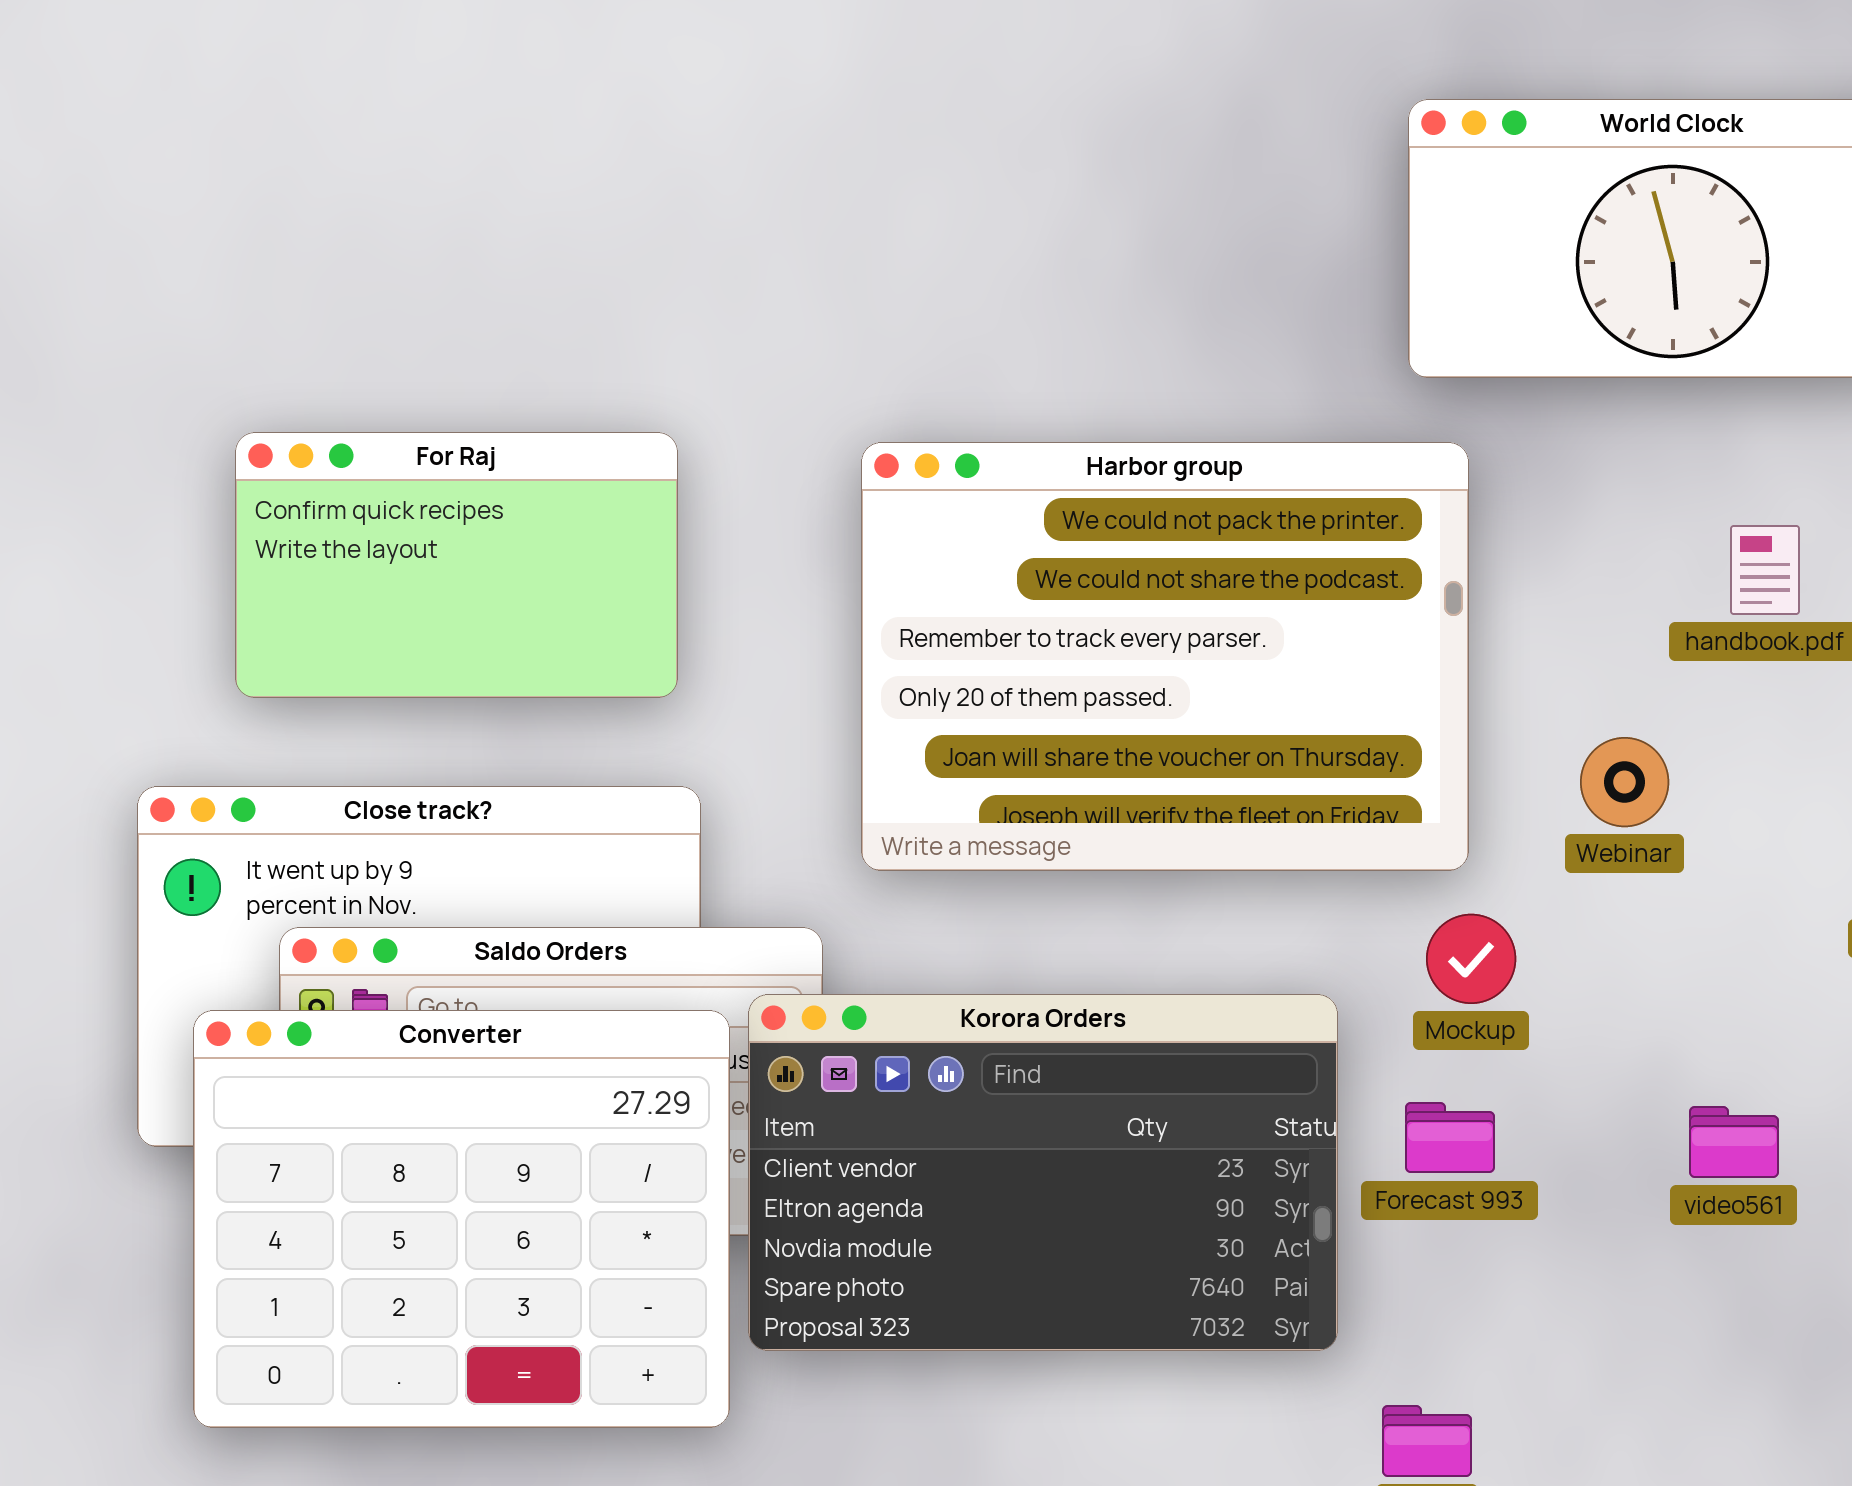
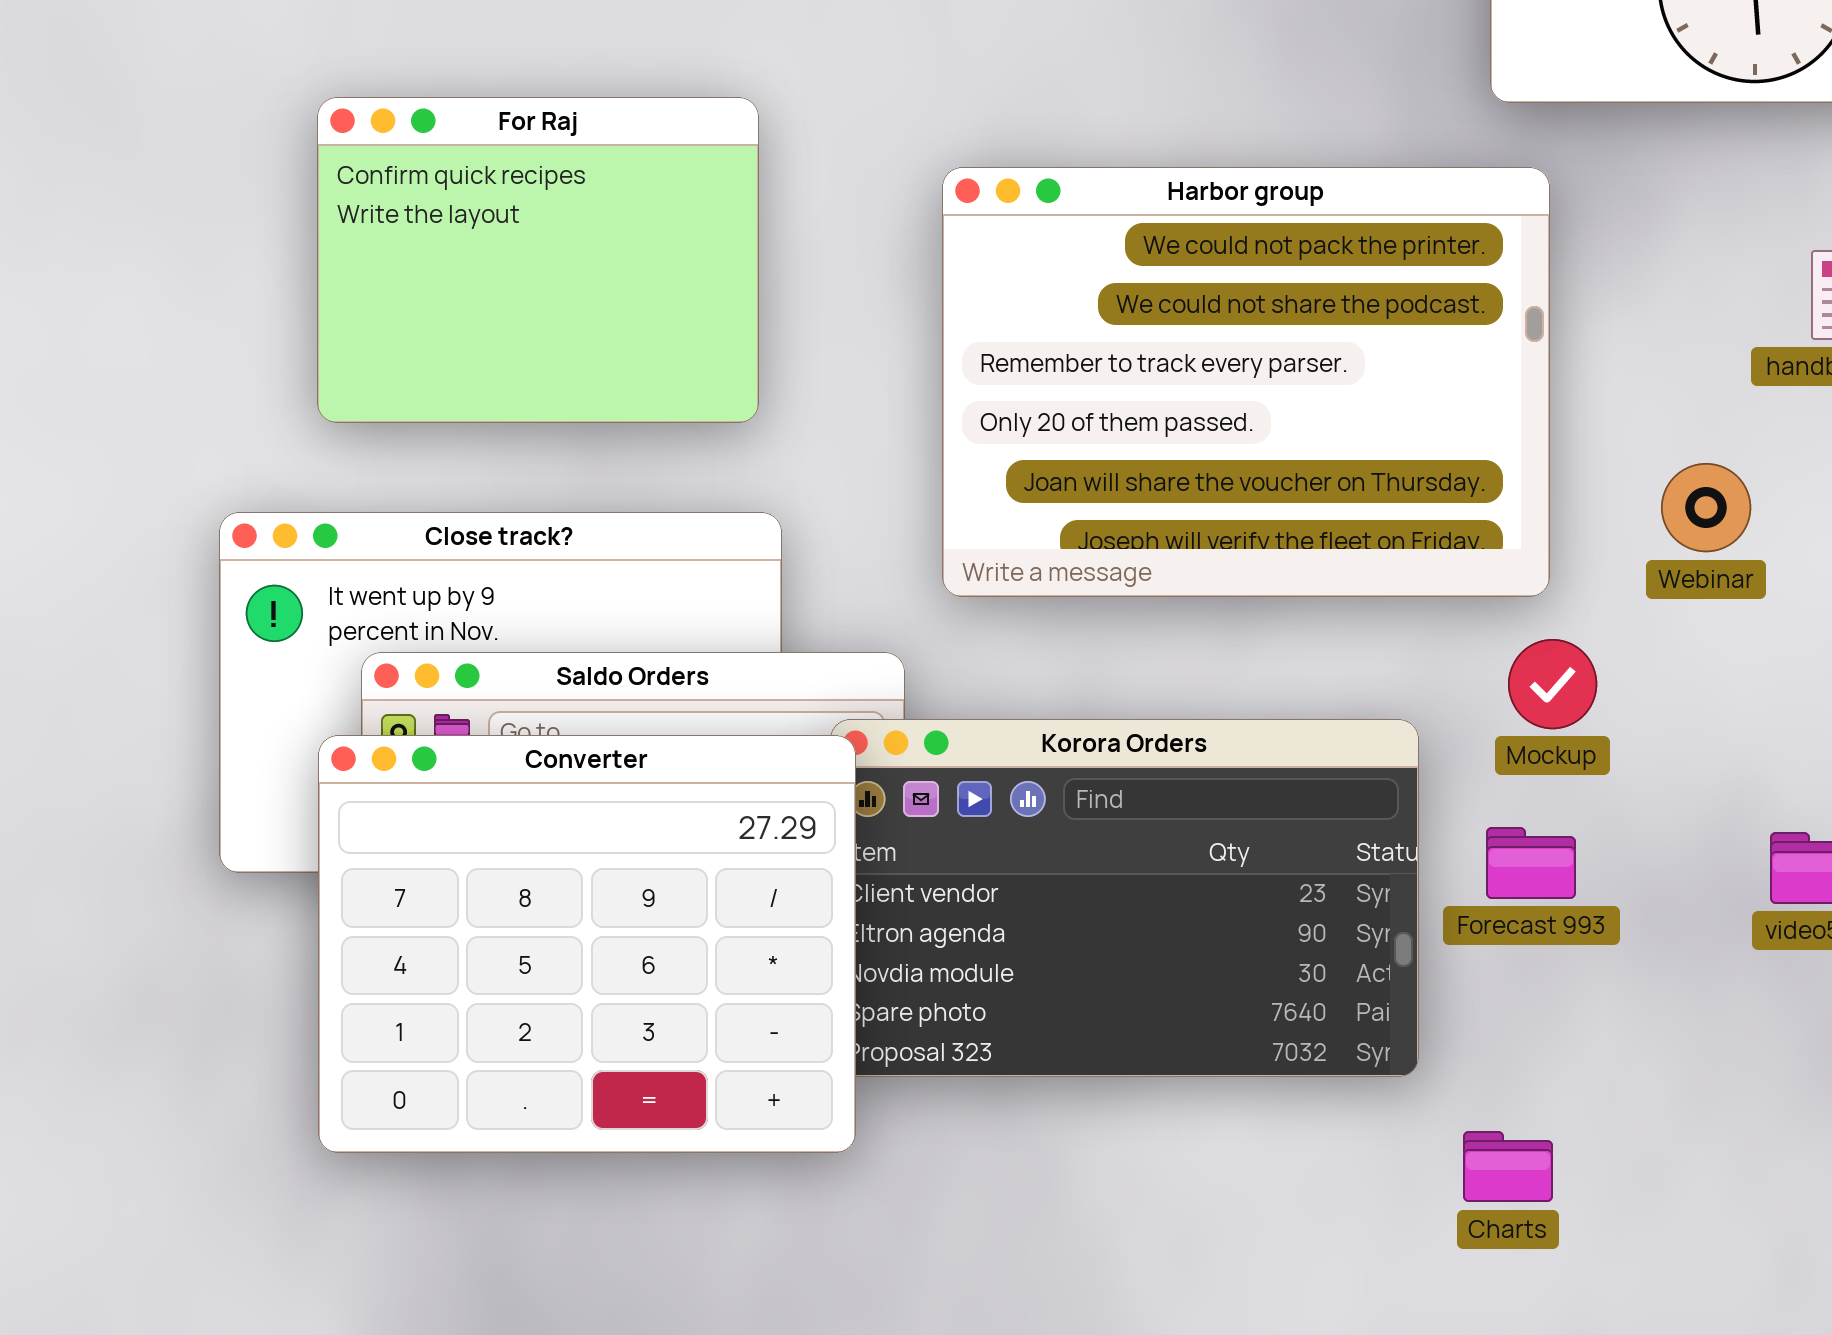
For Raj: [235,432,678,698] -> [317,97,759,423], resized
Converter: [193,1010,730,1428] -> [318,735,856,1153], moved

